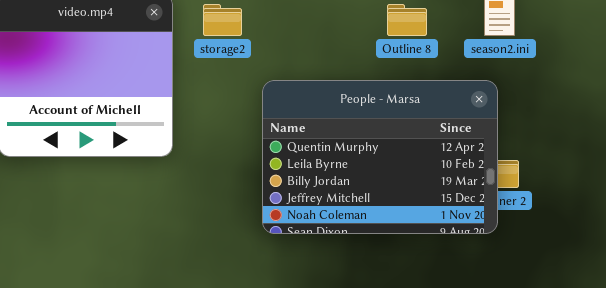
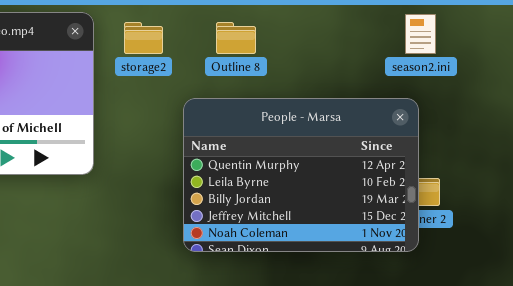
Outline 8: [387,4,427,36] -> [216,22,256,54], moved

